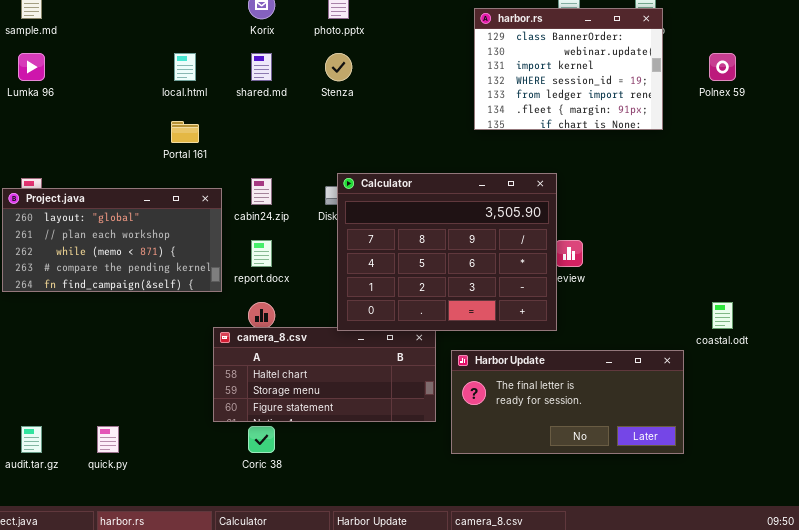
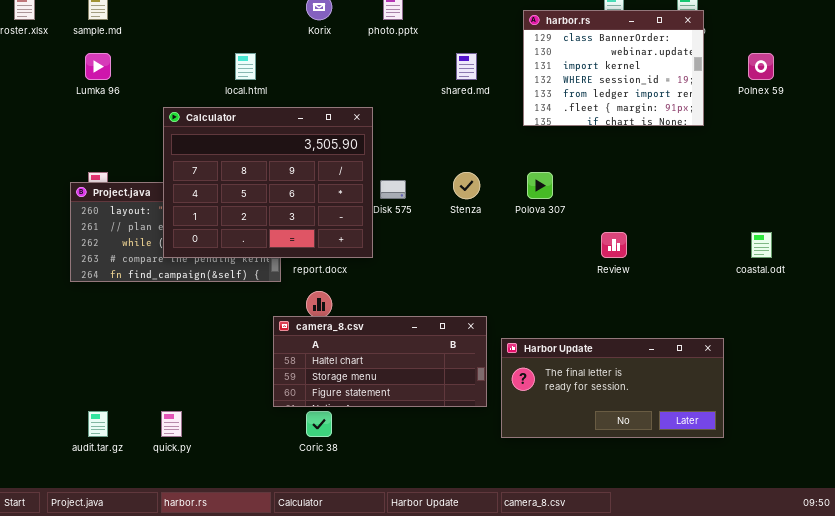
shared.md: [251,53,272,81] -> [456,53,477,80], moved
Stenza: [325,53,352,81] -> [453,172,480,199], moved
Calculator: [337,173,557,331] -> [163,107,373,258], moved
coastal.odt: [712,302,733,329] -> [751,232,772,258], moved

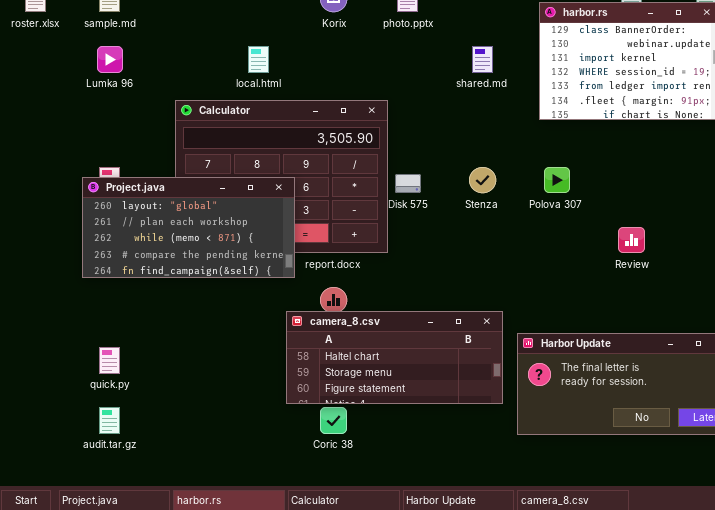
Project.java: [70,182,281,282] -> [82,177,295,278], raised
quick.py: [161,411,182,437] -> [99,347,120,374], moved

